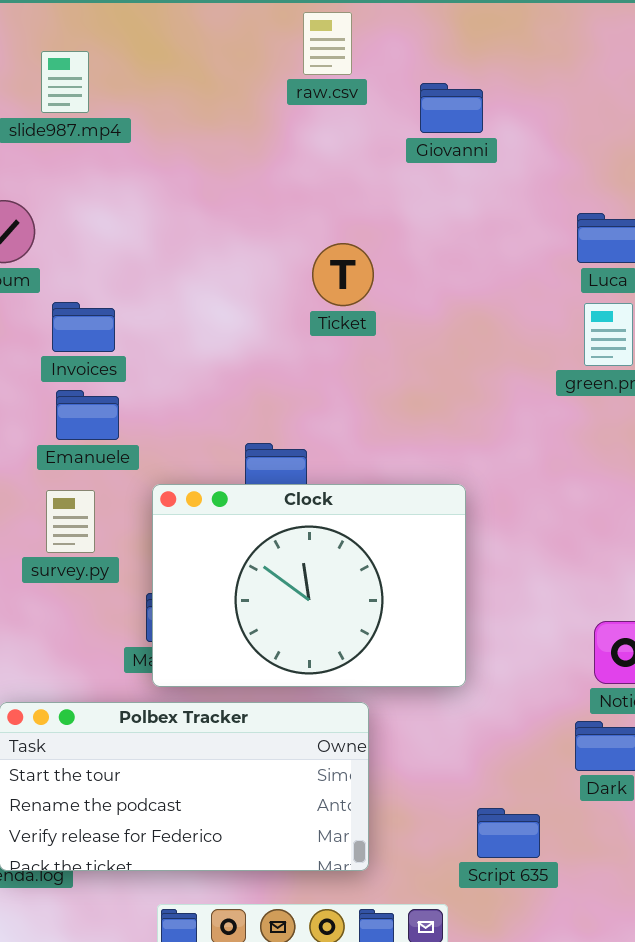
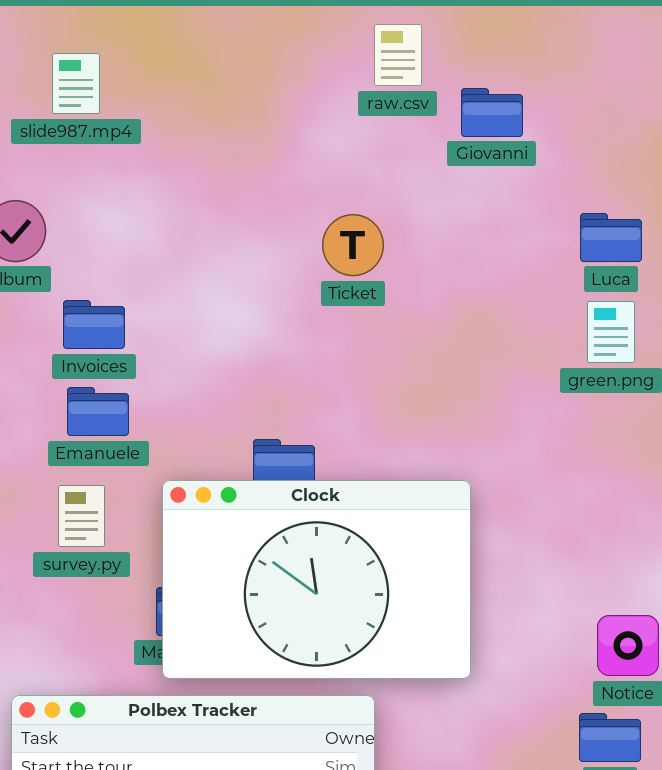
raw.csv: [303,12,352,75] -> [374,24,422,86], moved
Giovanni: [420,83,483,133] -> [461,88,523,137], moved
Ticket: [312,243,374,306] -> [322,214,384,276], moved

